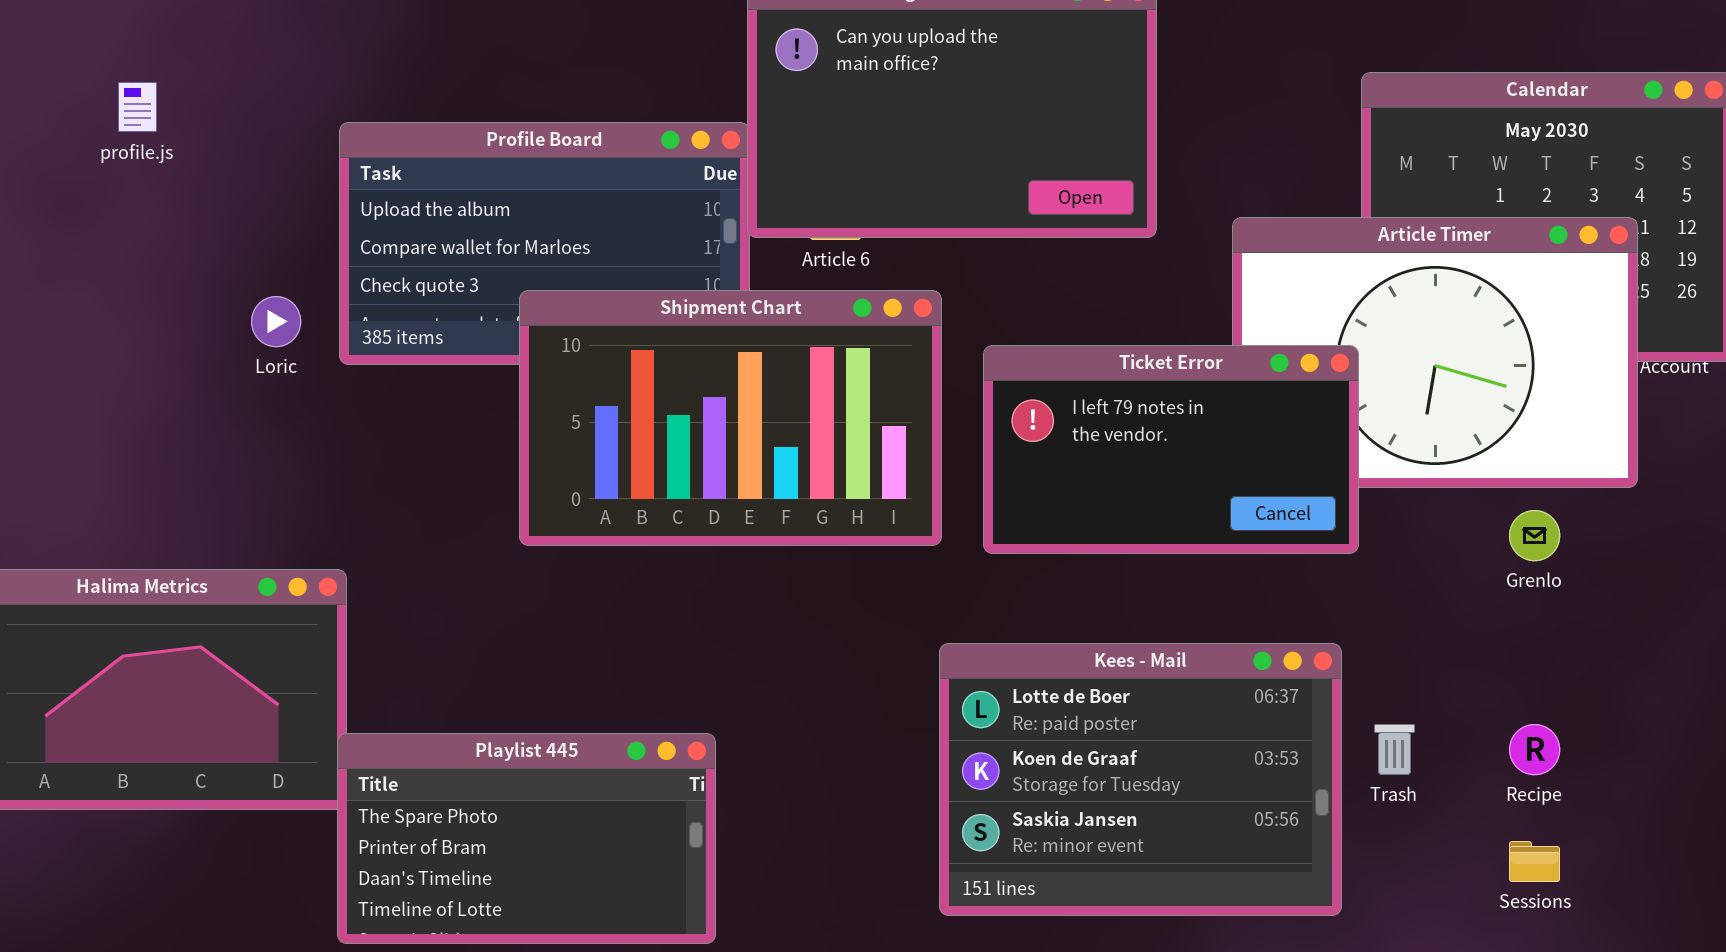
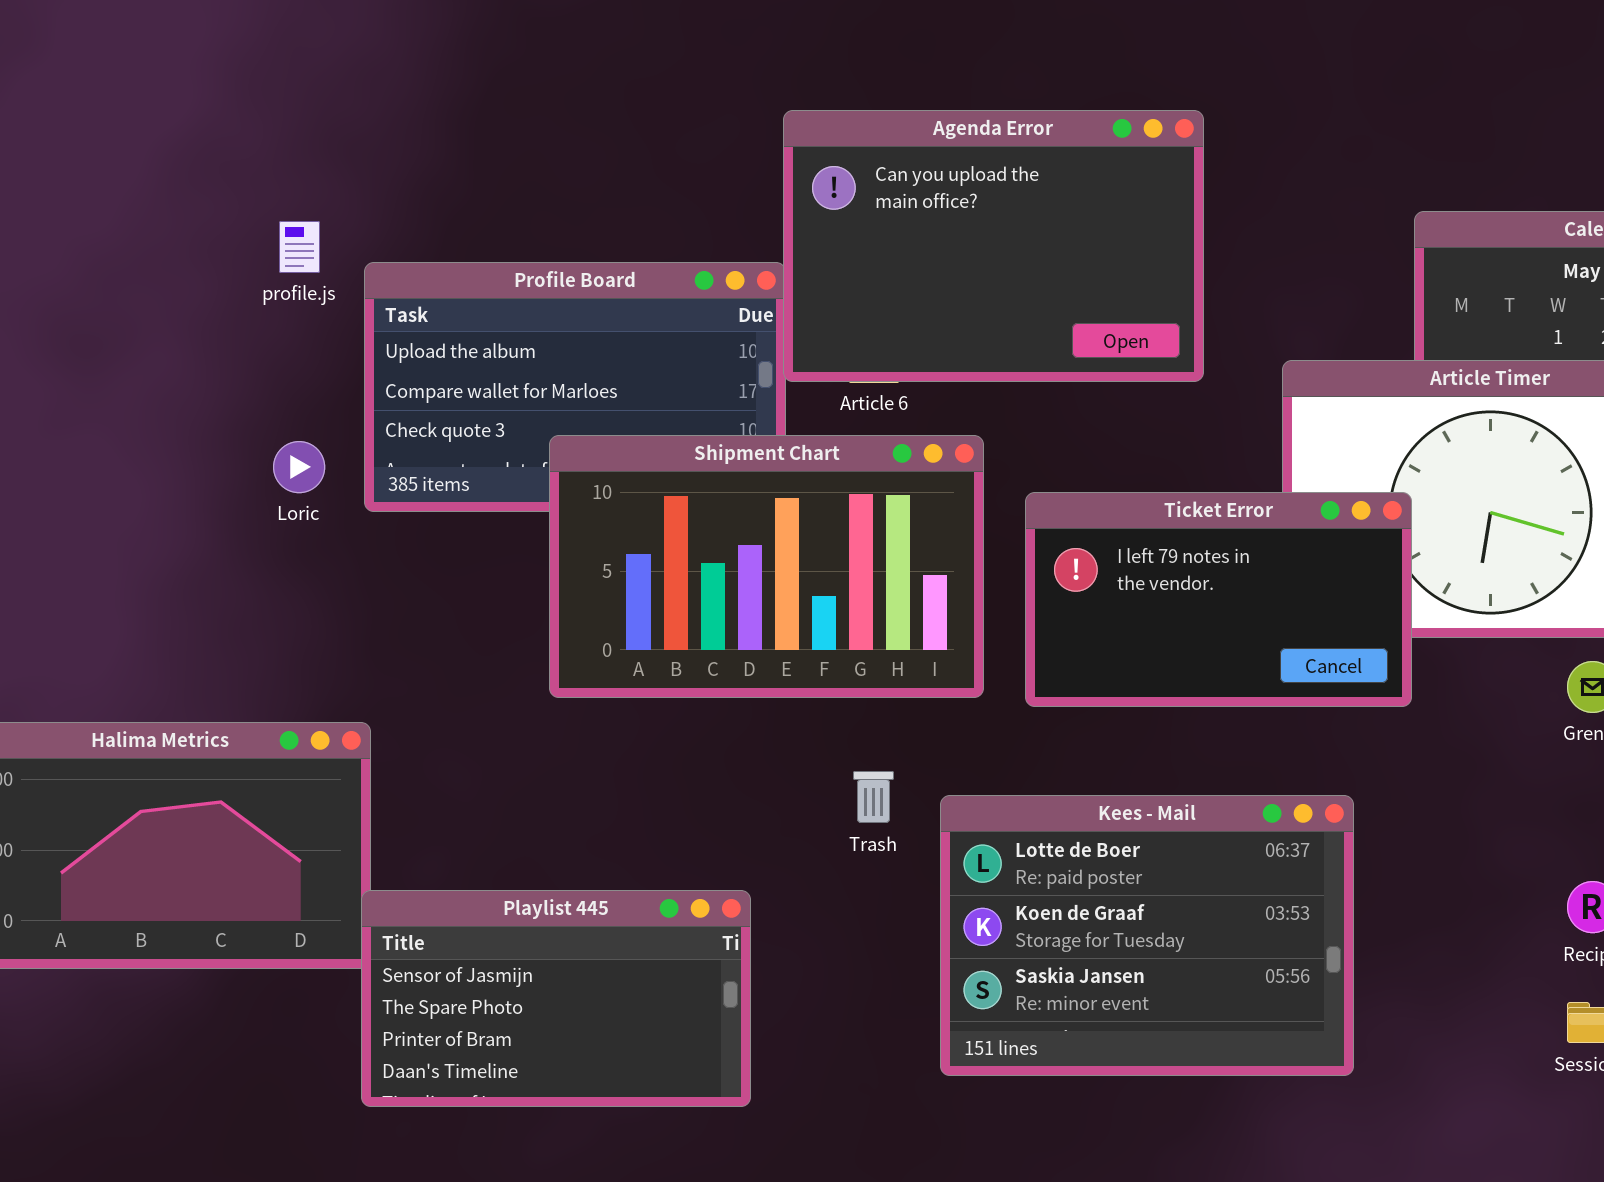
profile.js: [118,82,157,132] -> [279,221,320,273], moved
Kees - Mail: [939,643,1342,916] -> [940,795,1354,1076], moved
Trash: [1374,724,1415,775] -> [853,771,894,823], moved
Playlist 445: [337,733,716,944] -> [361,890,751,1107], scrolled up 1 row

